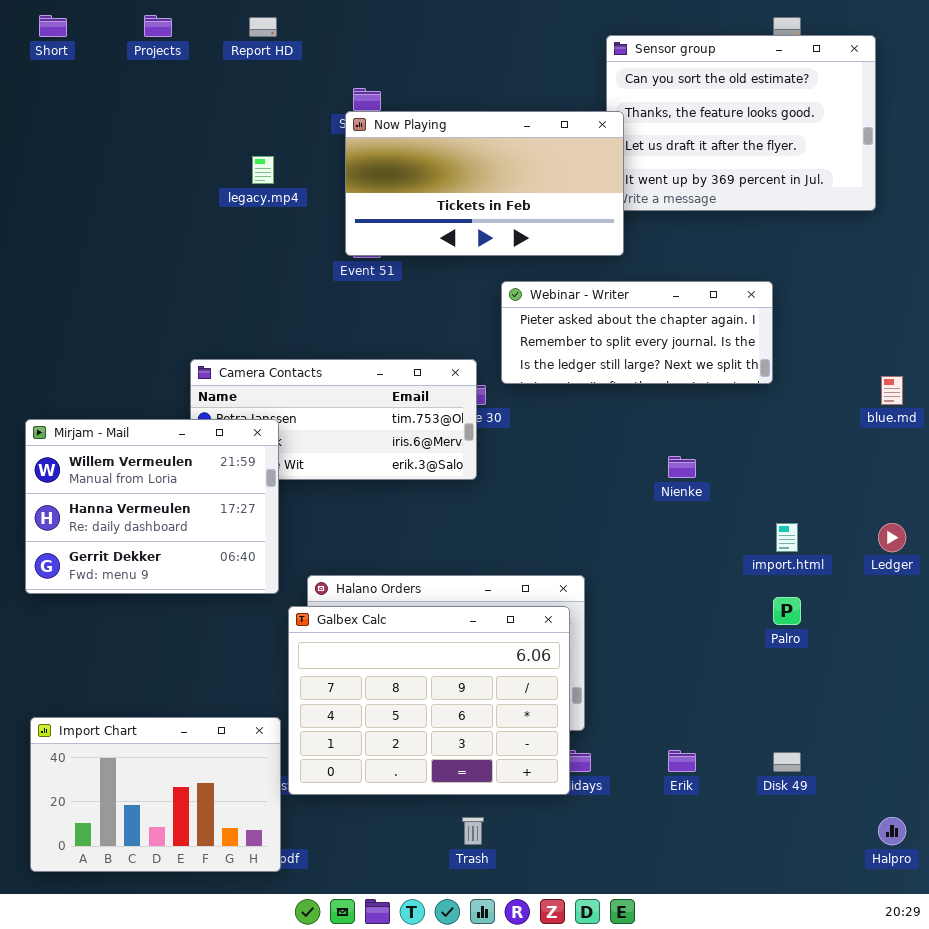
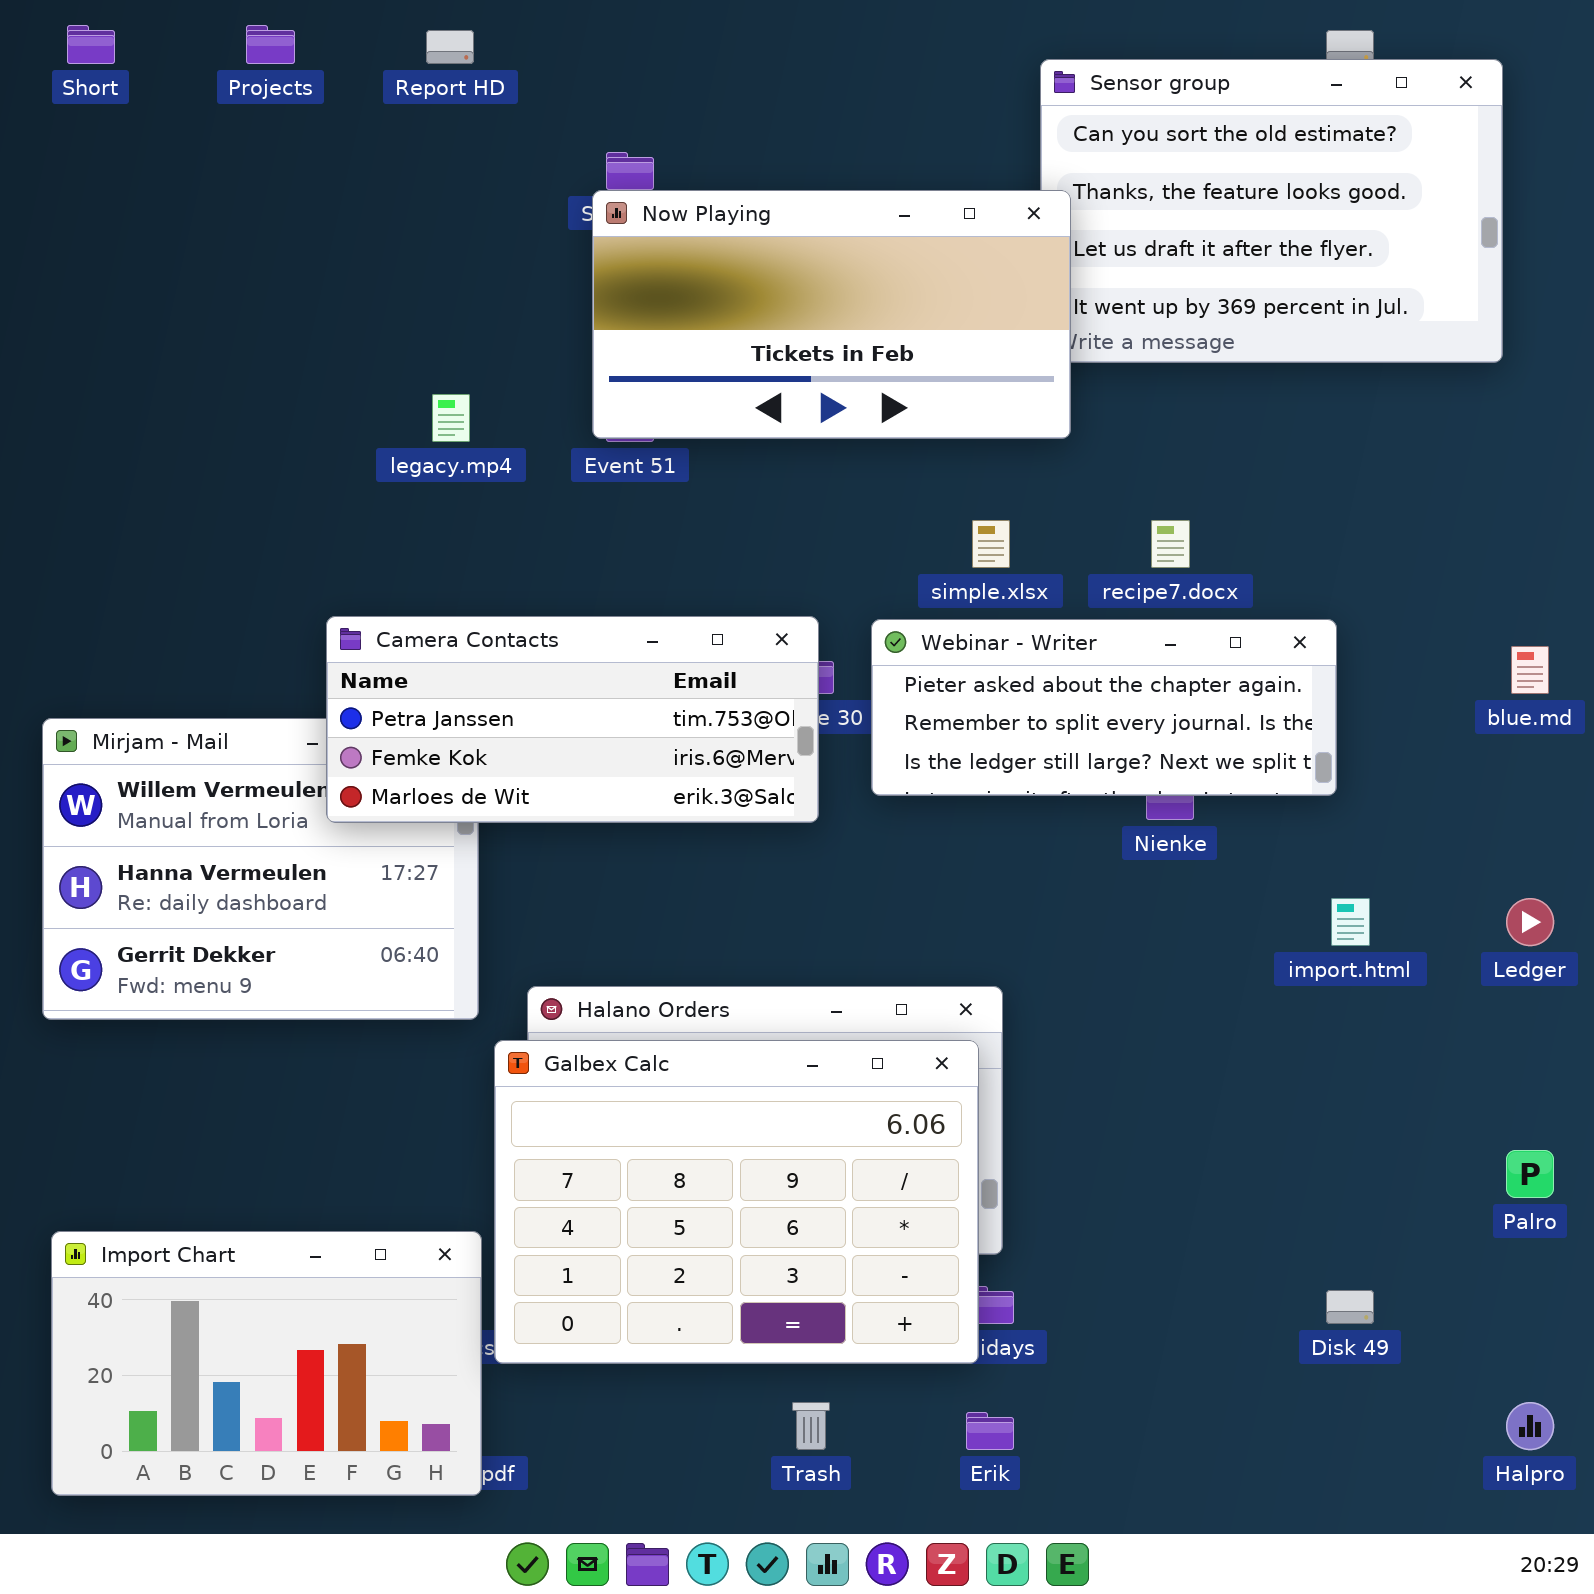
legacy.mp4: [252,156,274,184] -> [432,394,470,442], moved
Webinar - Writer: [501,281,773,384] -> [871,619,1337,796], moved
Camera Contacts: [190,359,477,480] -> [326,616,819,823], raised
Palro: [773,597,801,625] -> [1506,1150,1554,1198], moved
Erik: [668,750,696,772] -> [966,1412,1014,1450], moved

